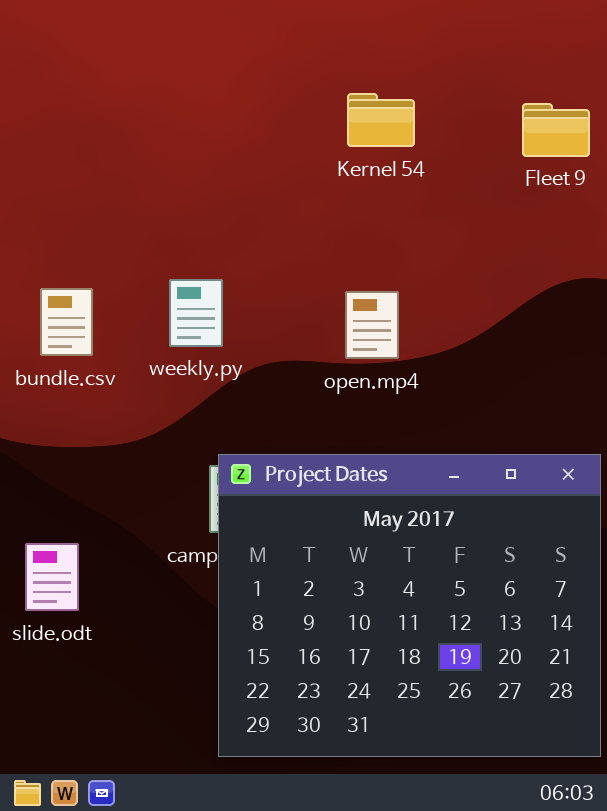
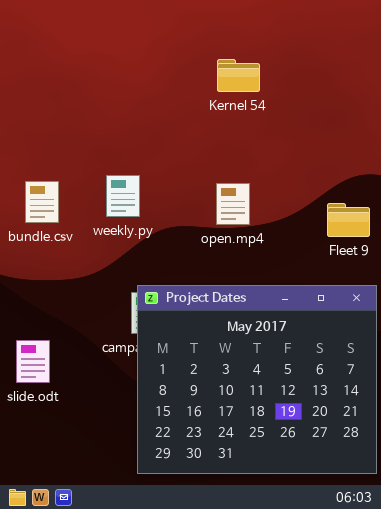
Fleet 9: [522,103,590,157] -> [327,203,370,237], moved

